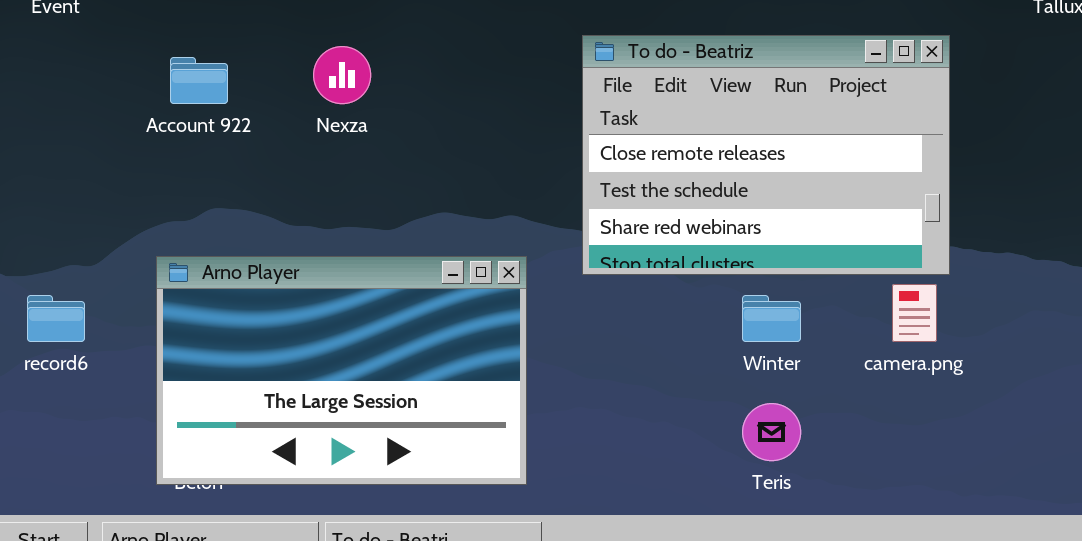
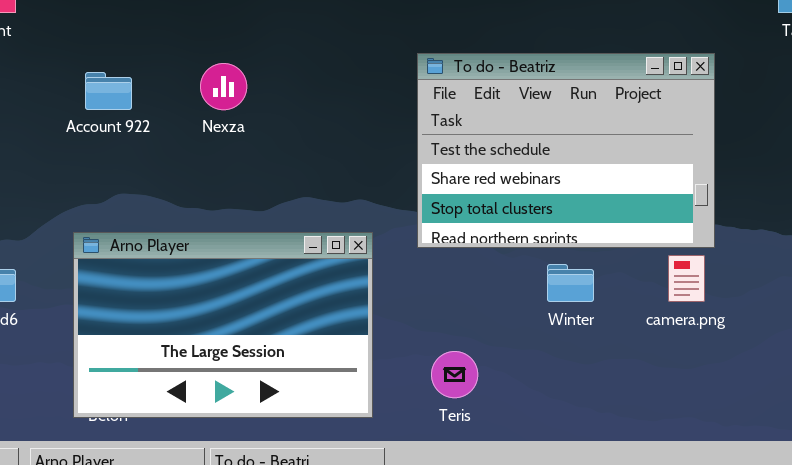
To do - Beatriz: [582,35,950,275] -> [417,53,715,248], scrolled down 1 row
Teris: [742,403,801,461] -> [431,351,478,398], moved

